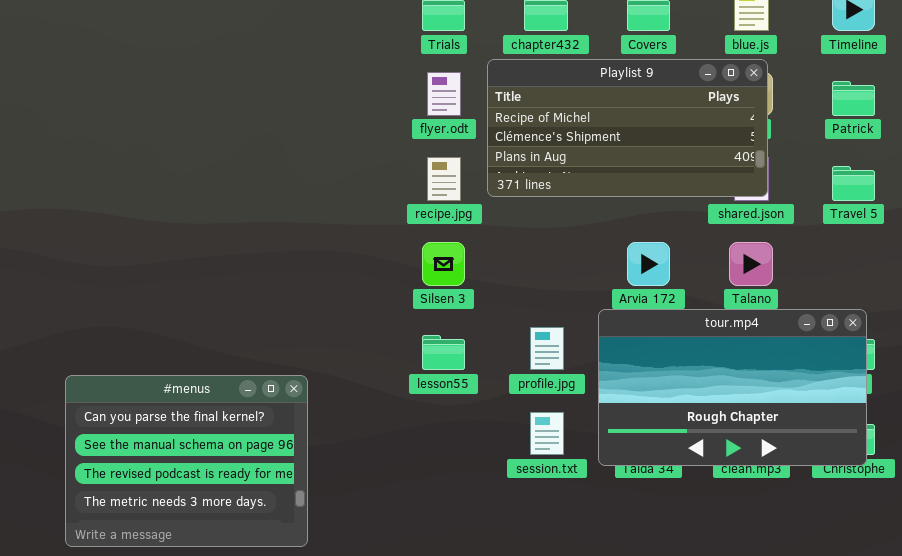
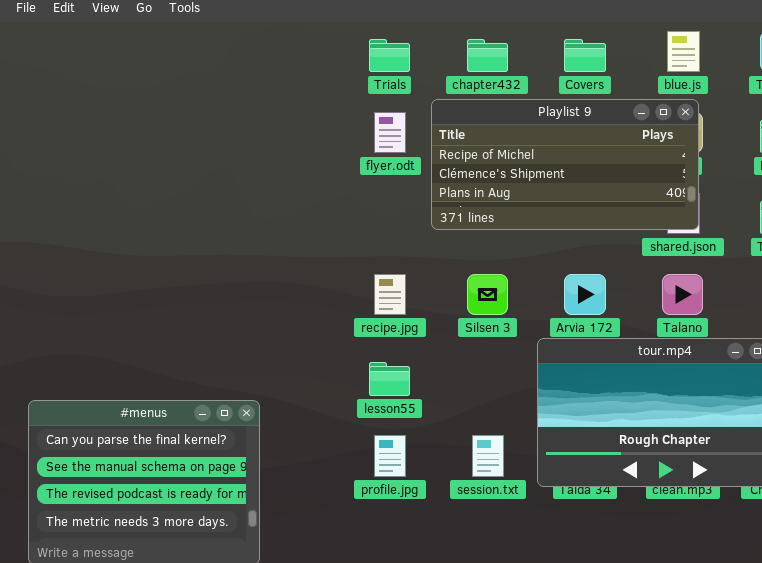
recipe.jpg: [427,157,461,201] -> [374,274,406,315], moved
Silsen 3: [422,242,465,286] -> [467,274,508,315], moved
profile.jpg: [530,327,564,370] -> [374,435,406,477], moved

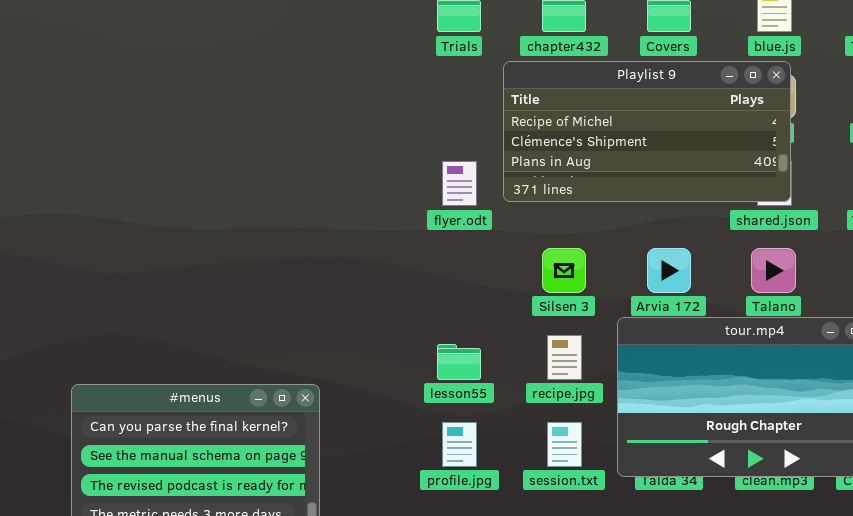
flyer.odt: [374,112,406,153] -> [442,161,477,206], moved
recipe.jpg: [374,274,406,315] -> [547,335,582,380], moved

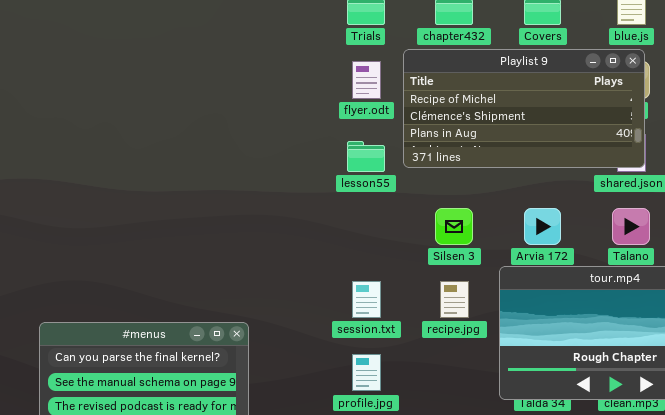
flyer.odt: [442,161,477,206] -> [352,61,381,99], moved
lesson55: [437,344,481,380] -> [347,141,385,172], moved
session.txt: [547,422,582,467] -> [352,281,381,318], moved

